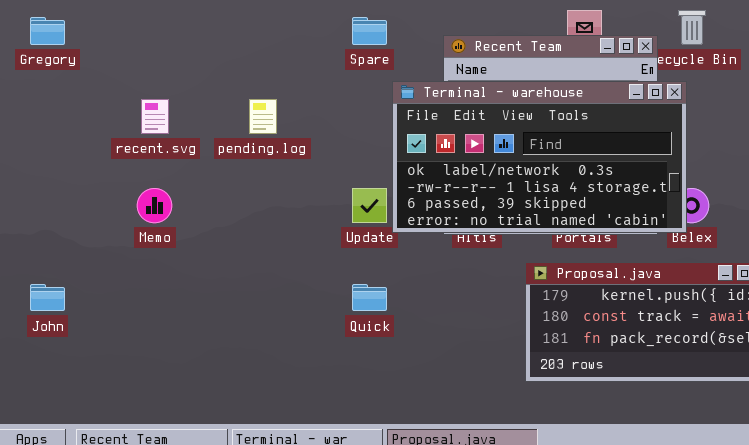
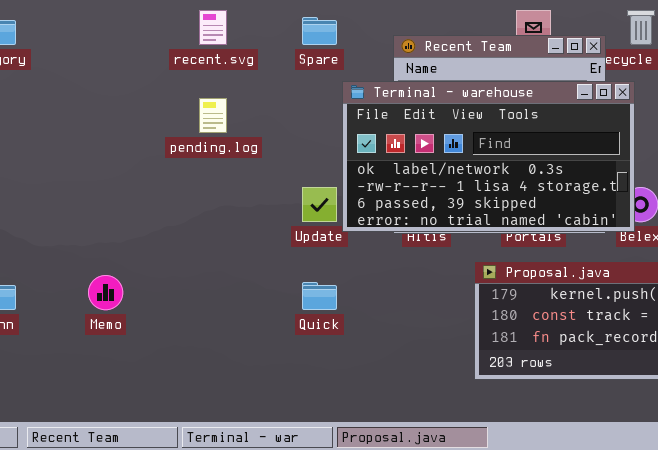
recent.svg: [141,99,169,134] -> [199,10,227,45], moved
Memo: [137,188,172,223] -> [88,275,123,310], moved

